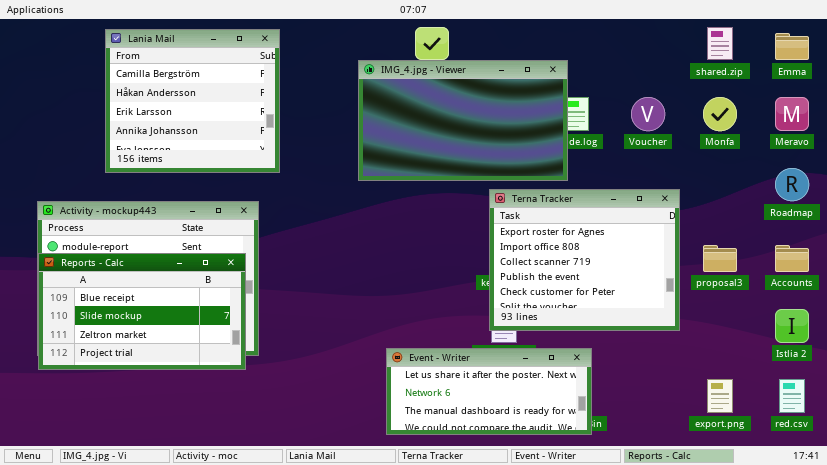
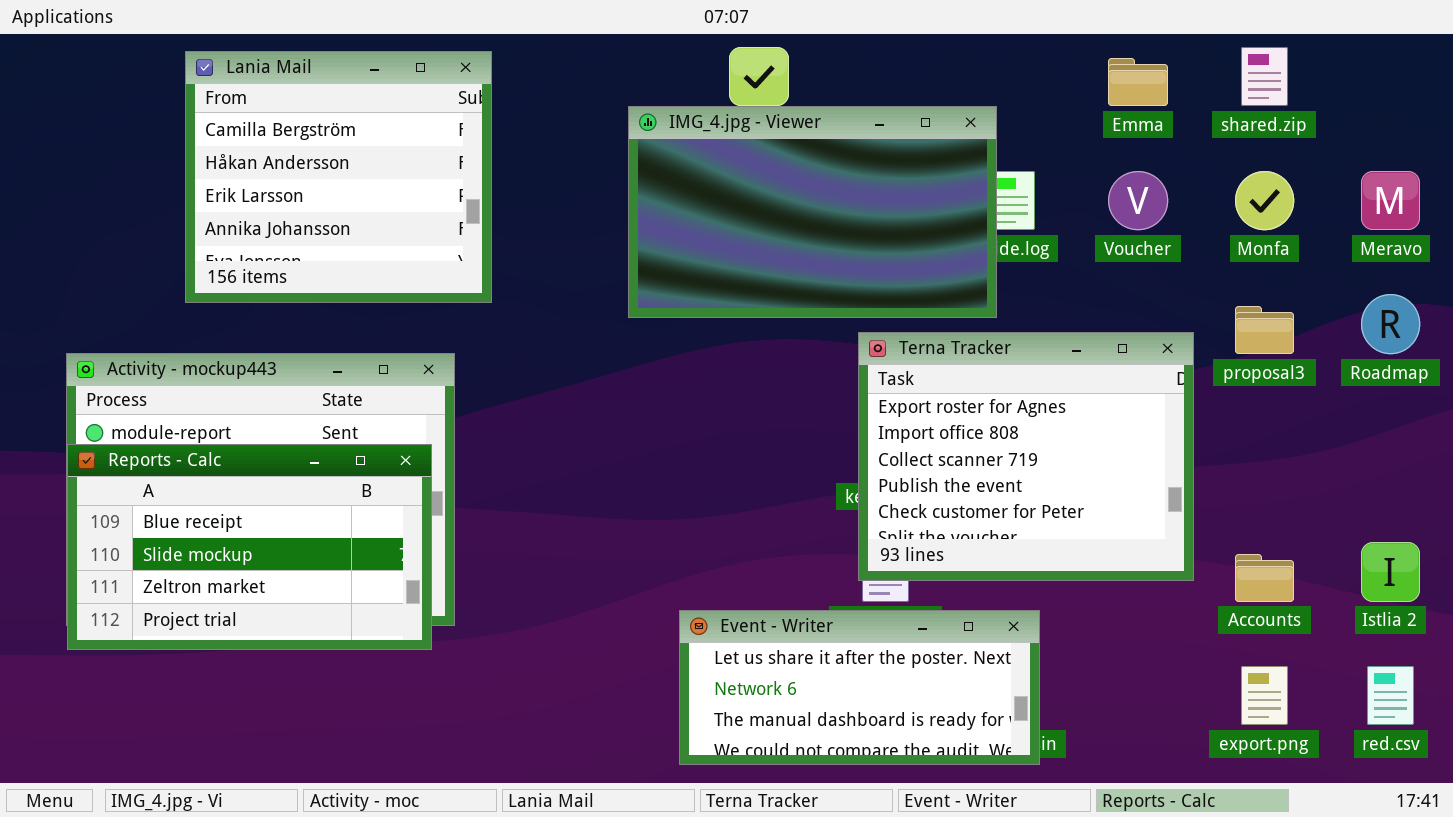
Emma: [775,33,809,60] -> [1108,58,1168,106], moved
proposal3: [703,245,737,272] -> [1235,306,1294,354], moved
Accounts: [775,245,809,272] -> [1235,554,1294,602], moved

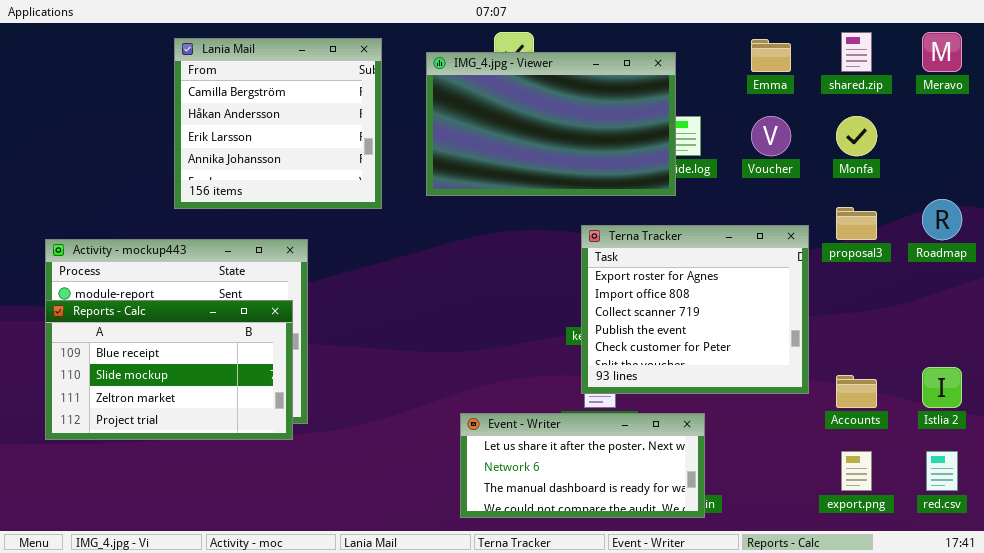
Lania Mail: [185,51,492,303] -> [174,38,382,209], moved
IMG_4.jpg - Viewer: [628,106,997,318] -> [426,52,676,196], moved
Meravo: [1361,171,1420,230] -> [922,32,962,72], moved

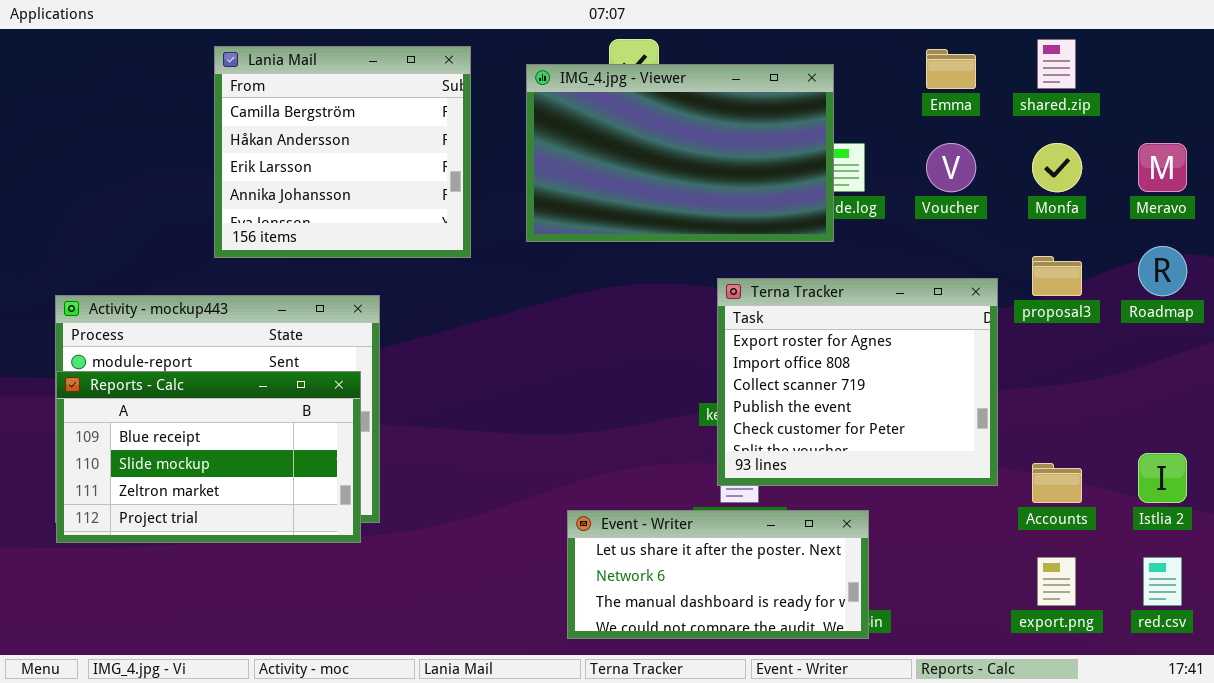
Meravo: [922,32,962,72] -> [1138,143,1187,192], moved

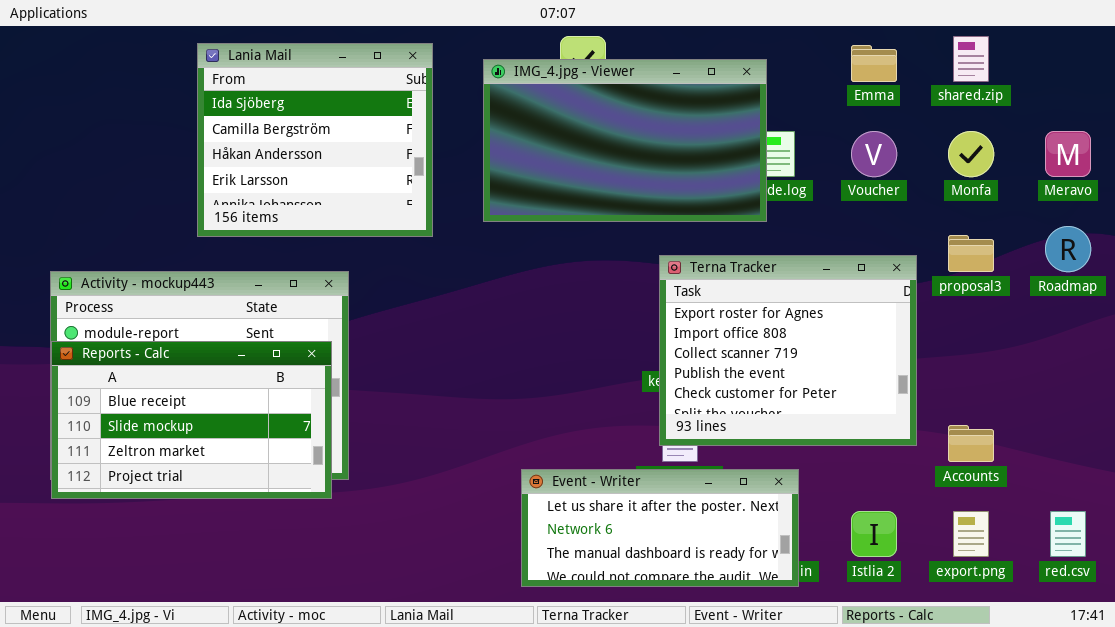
Lania Mail: [214,46,471,258] -> [197,43,433,237], scrolled up 1 row
Istlia 2: [1138,453,1187,503] -> [851,511,897,557], moved

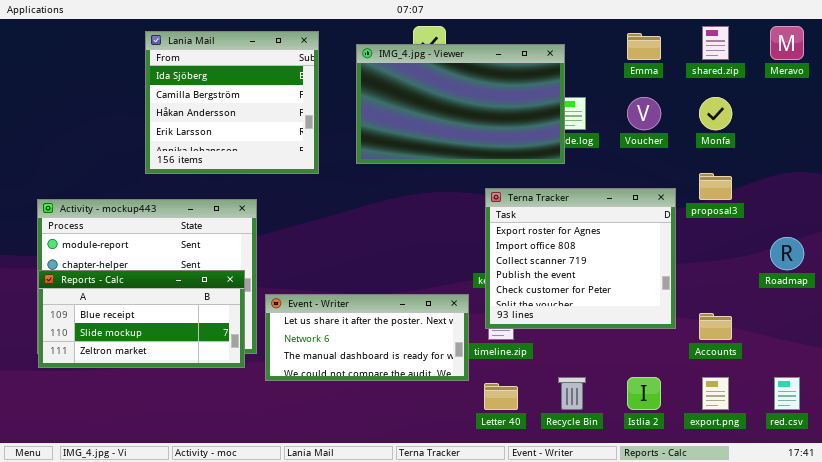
Meravo: [1045,131,1091,177] -> [770,26,804,60], moved
Roadmap: [1045,226,1091,272] -> [770,237,804,270], moved
Reports - Calc: [51,341,332,499] -> [38,270,245,368], resized
Event - Writer: [521,469,799,587] -> [265,294,469,381], moved

